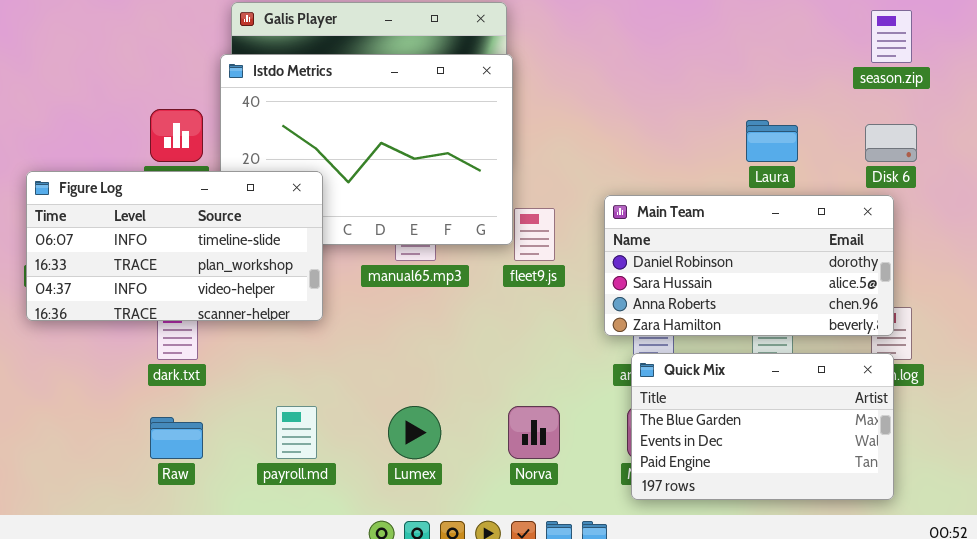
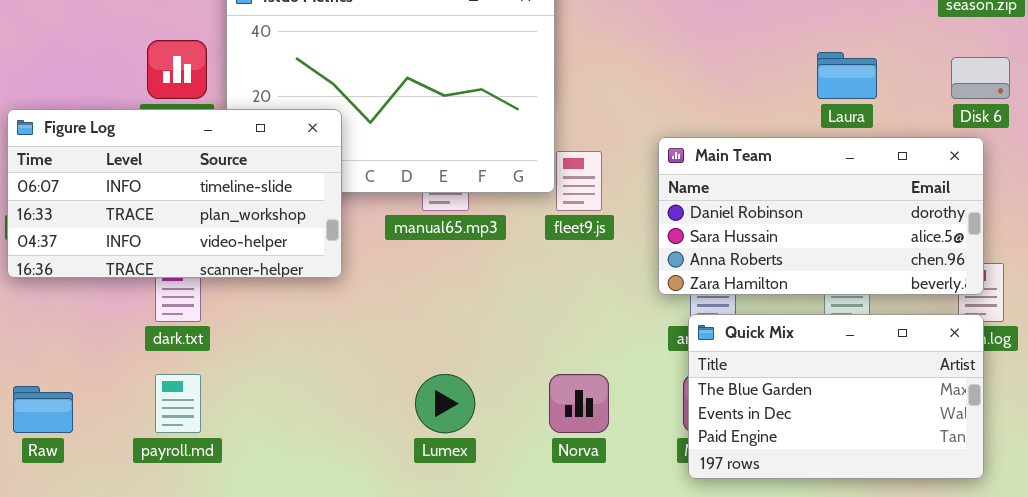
payroll.md: [276,406,317,459] -> [155,374,201,433], moved
Raw: [150,417,203,459] -> [13,386,73,433], moved

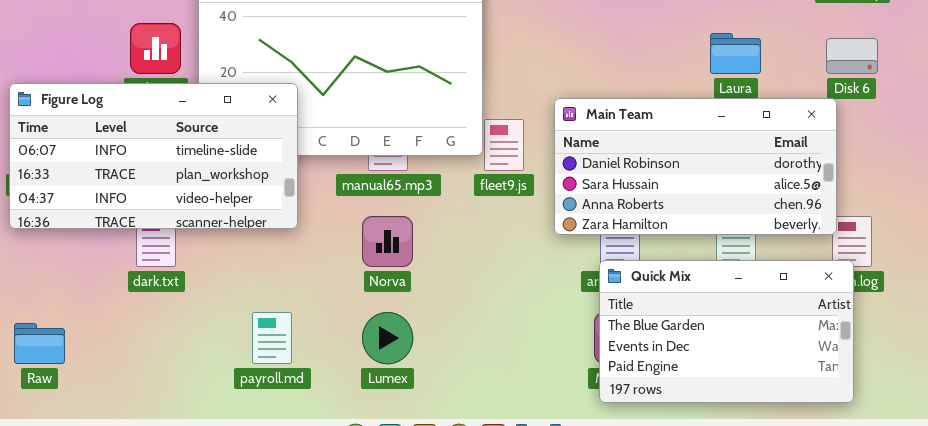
Main Team: [658,137,984,295] -> [554,98,837,235], moved
payroll.md: [155,374,201,433] -> [252,312,292,364], moved
Norva: [549,374,609,433] -> [362,216,413,267], moved

